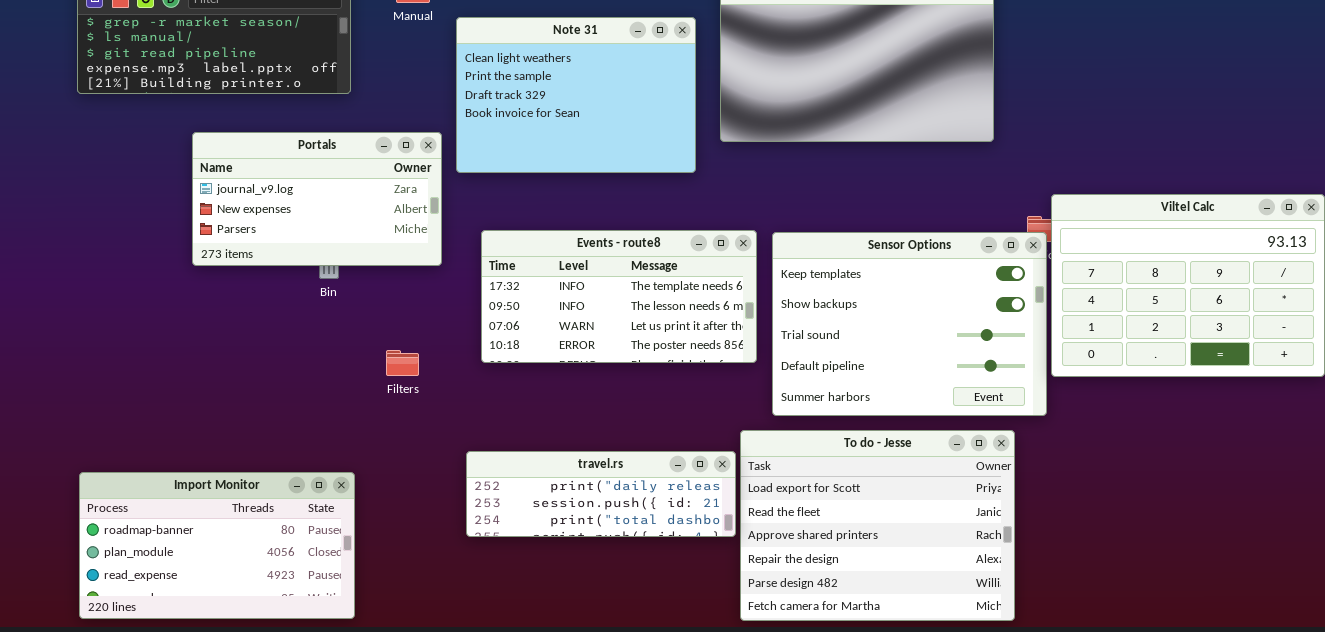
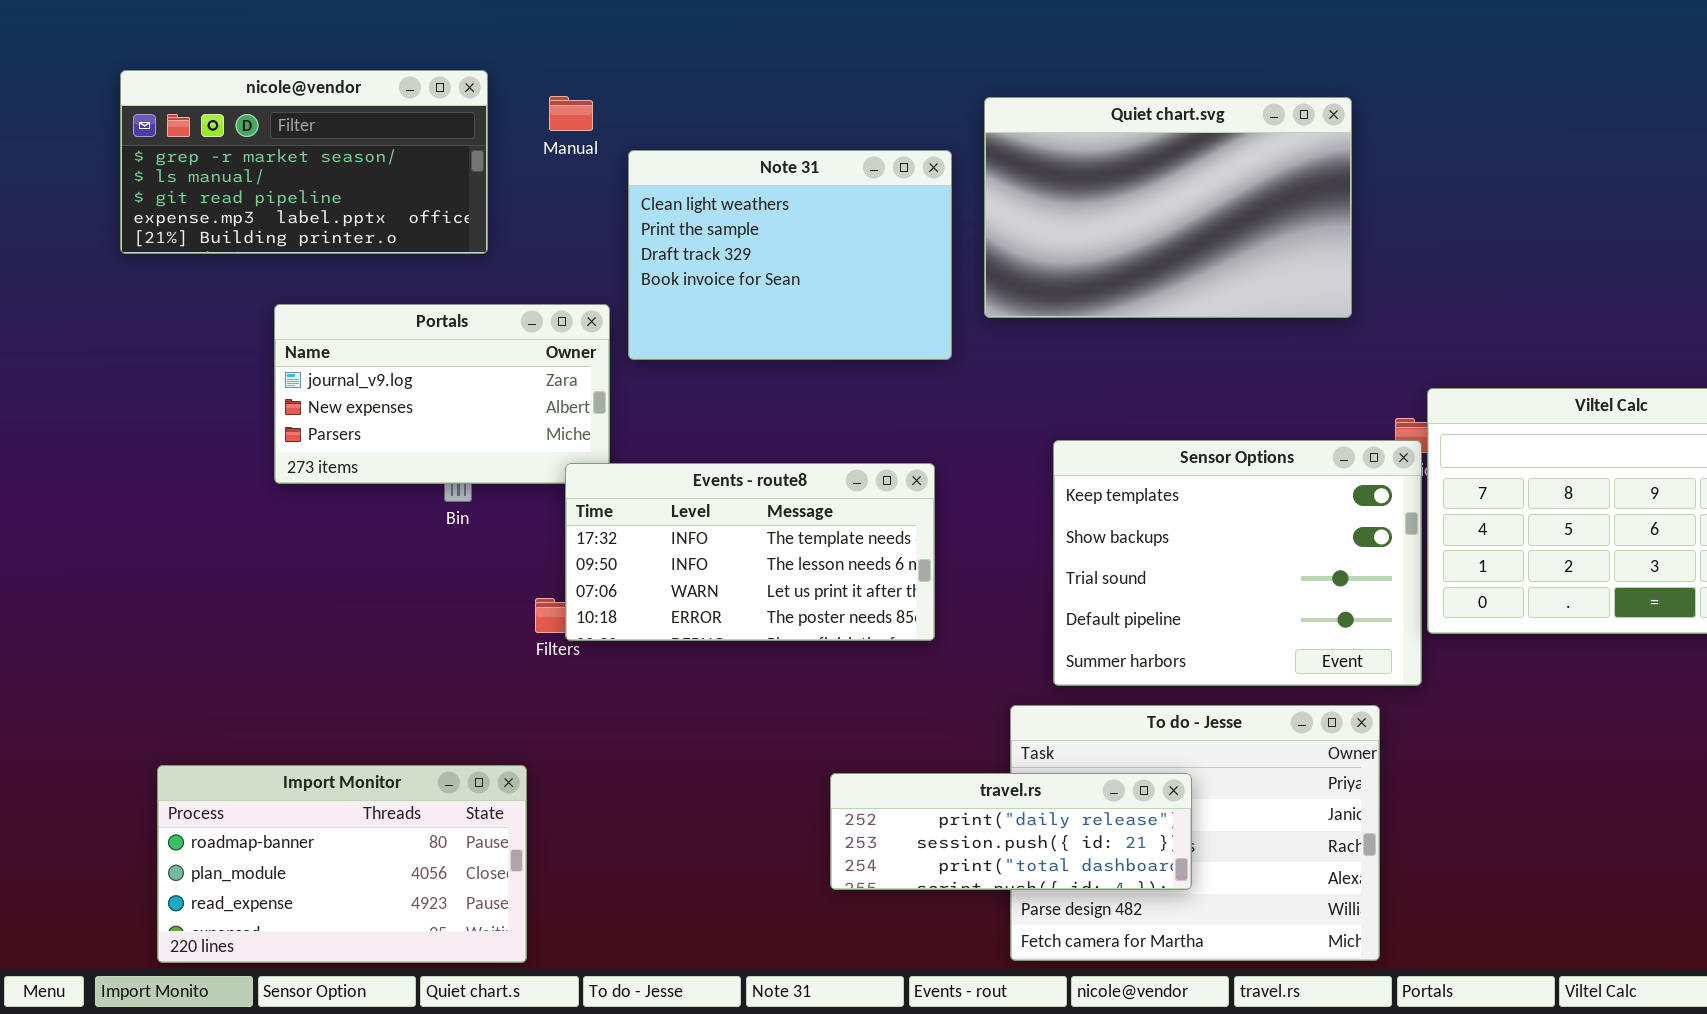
Events - route8: [481,230,757,363] -> [565,463,935,641], moved
travel.rs: [466,451,736,537] -> [830,773,1192,890], moved
Import Monitor: [79,472,355,619] -> [157,765,527,963], moved

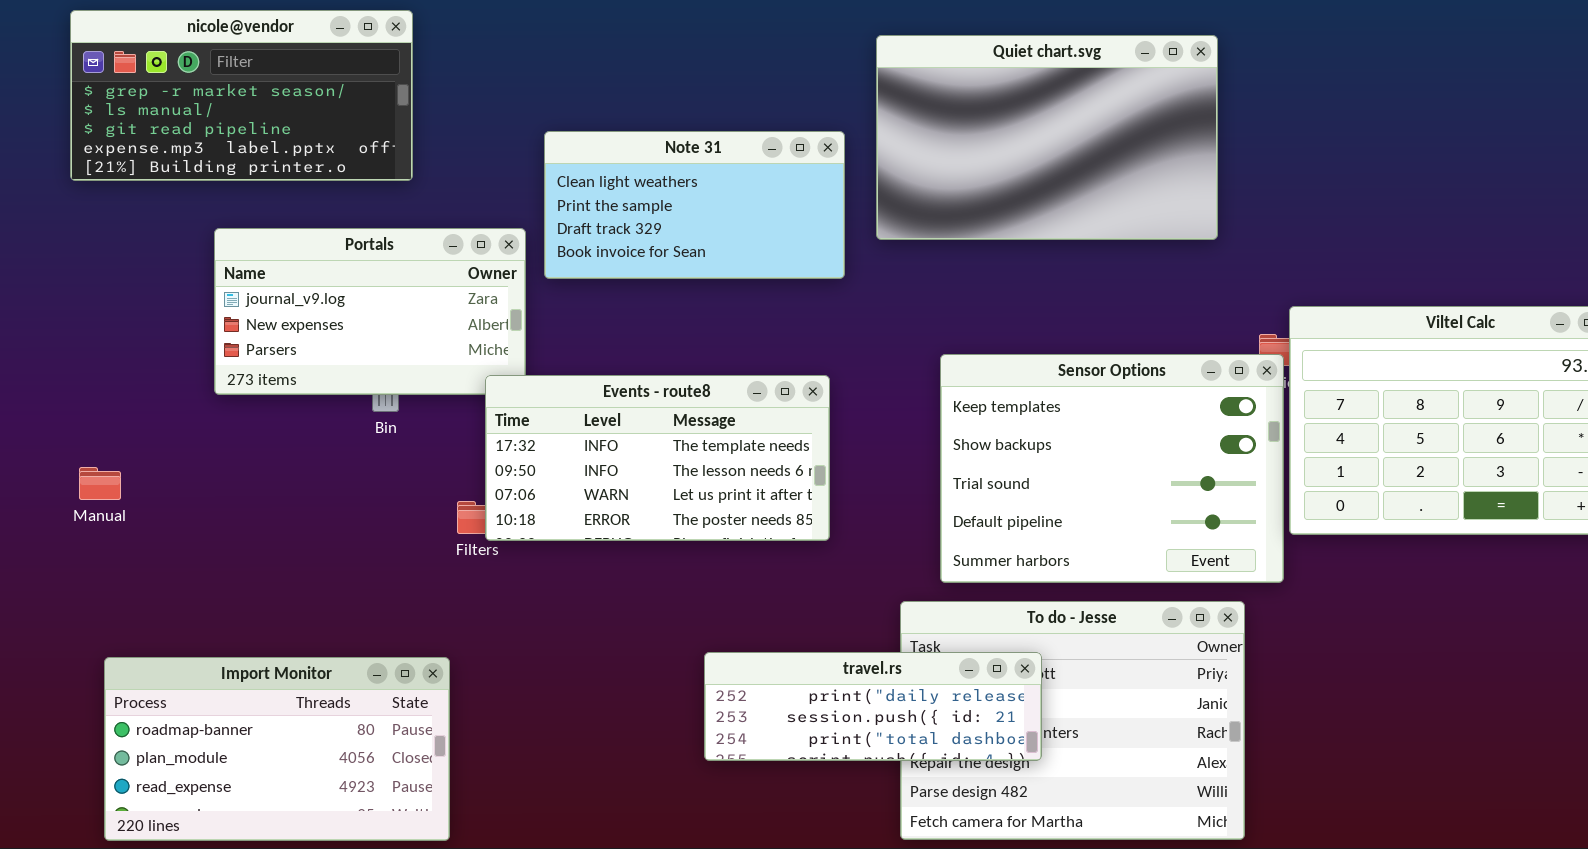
Manual: [549,96,593,131] -> [79,467,121,500], moved
Note 31: [628,150,952,360] -> [544,131,845,279], resized
travel.rs: [830,773,1192,890] -> [704,652,1042,761], moved

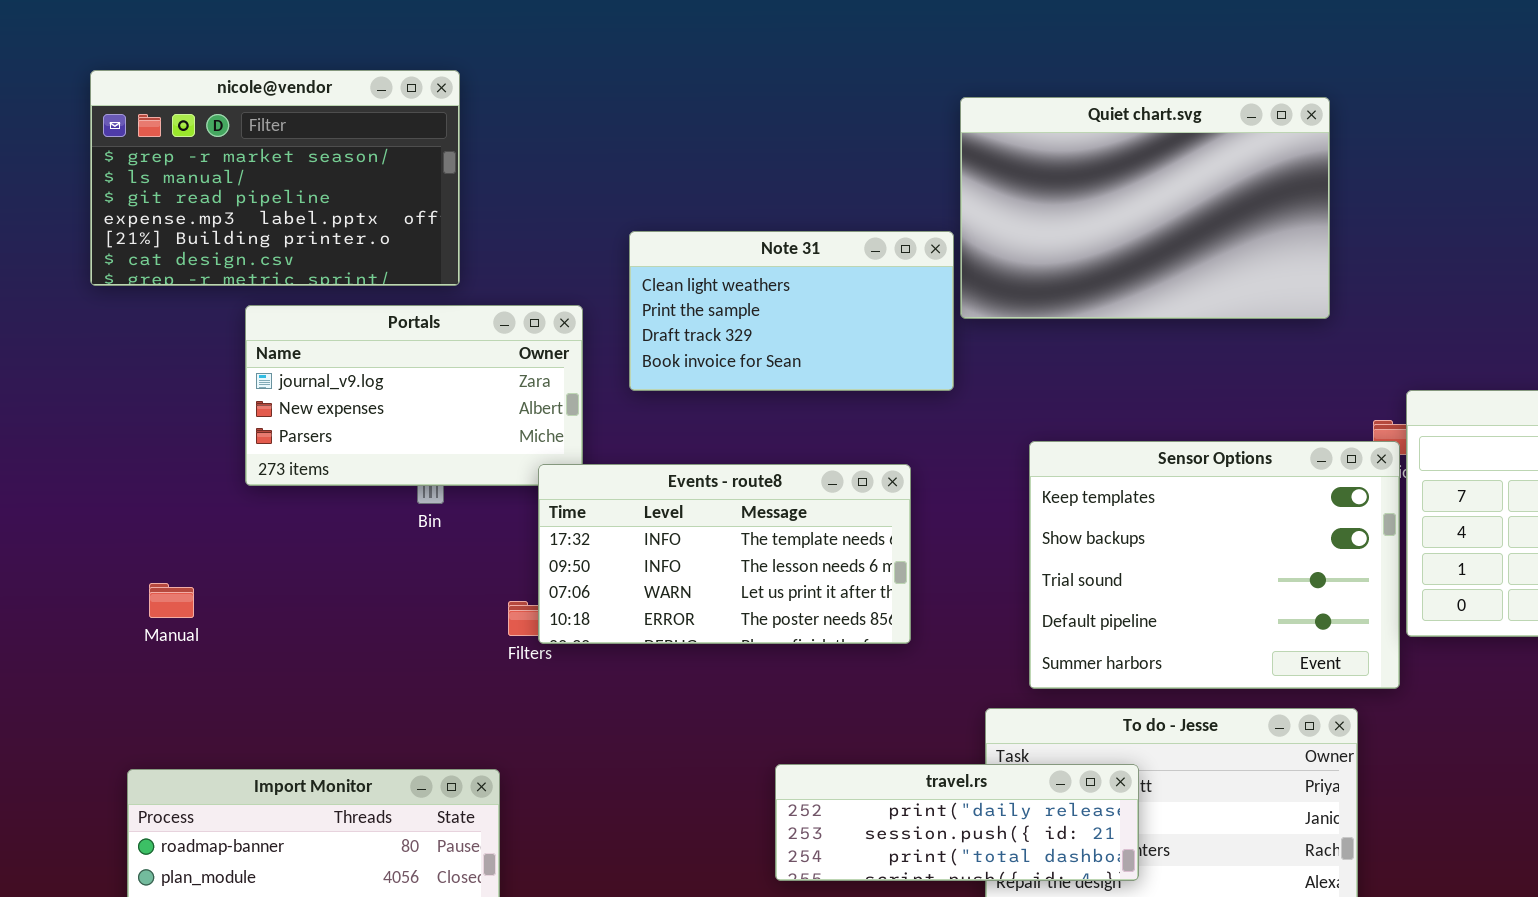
nicole@vendor: [70,10,413,181] -> [90,70,460,286], resized
Note 31: [544,131,845,279] -> [629,231,954,391], moved
Manual: [79,467,121,500] -> [149,583,194,618], moved

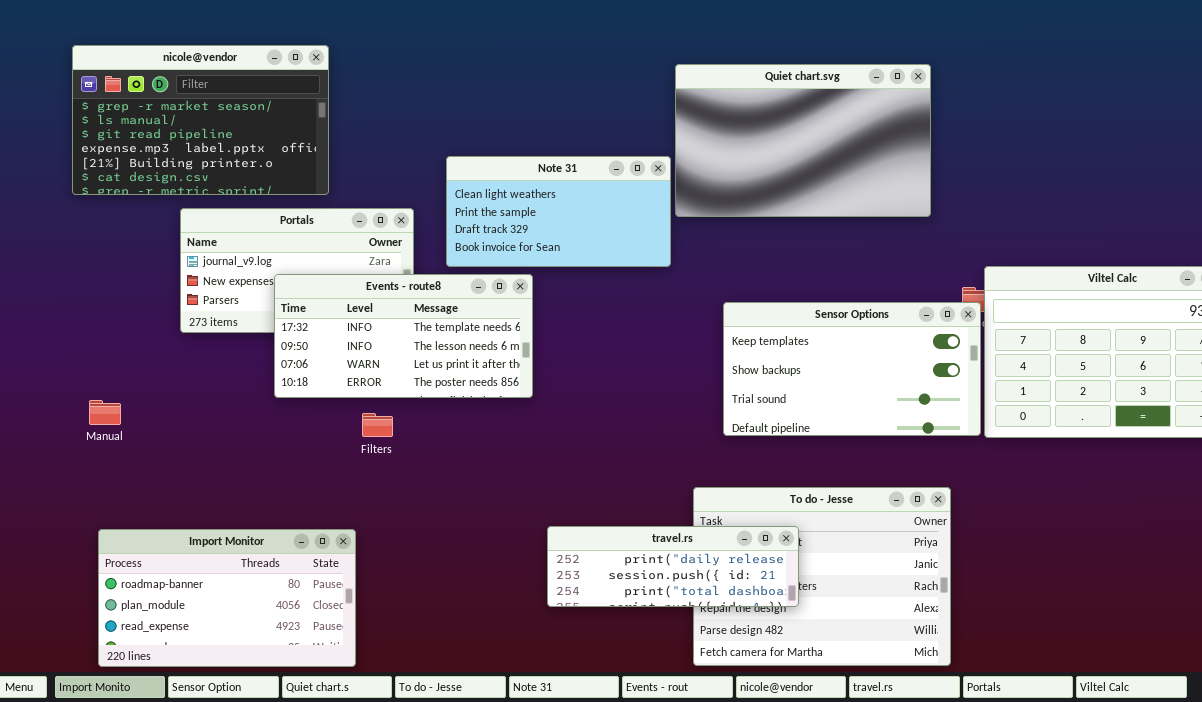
Sensor Options: [1029,441,1400,689] -> [723,302,981,436], resized
Events - route8: [538,464,911,644] -> [274,274,533,398], moved
Manual: [149,583,194,618] -> [89,400,121,425], moved

